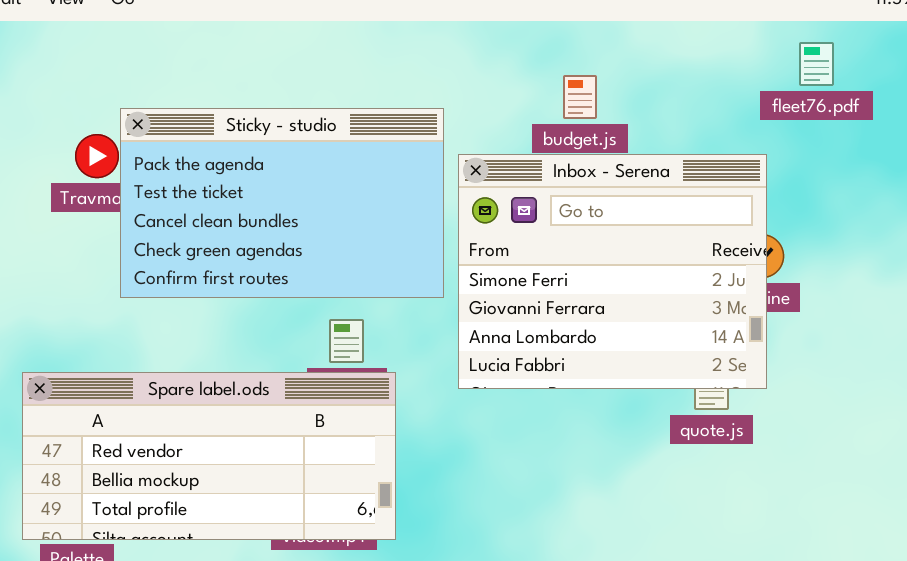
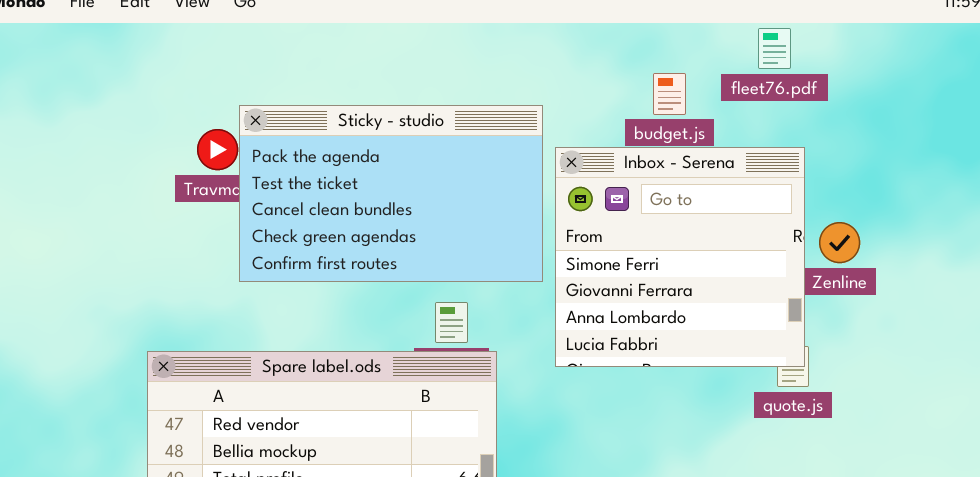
fleet76.pdf: [799,42,834,86] -> [758,28,791,69], moved
Inbox - Serena: [458,154,767,389] -> [555,147,805,367], resized

